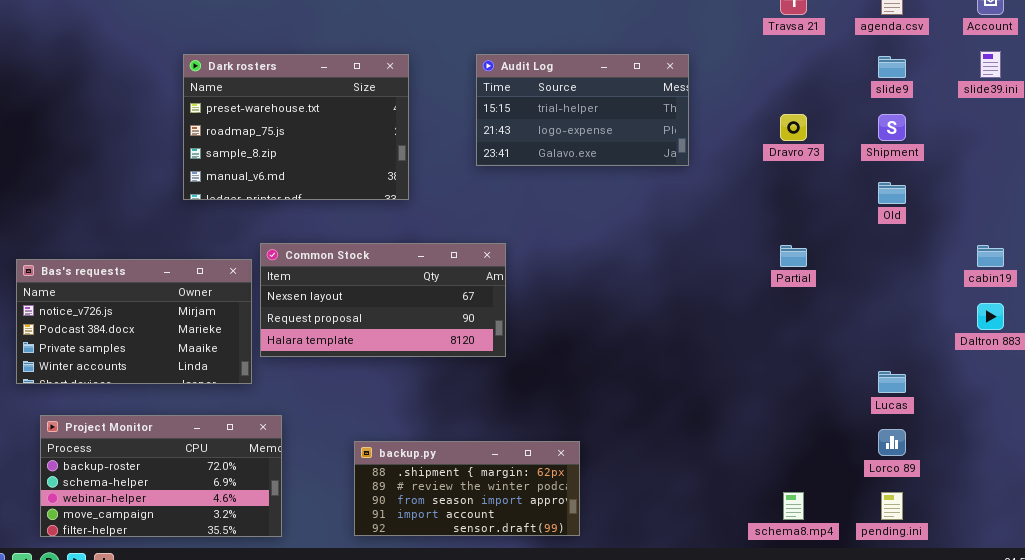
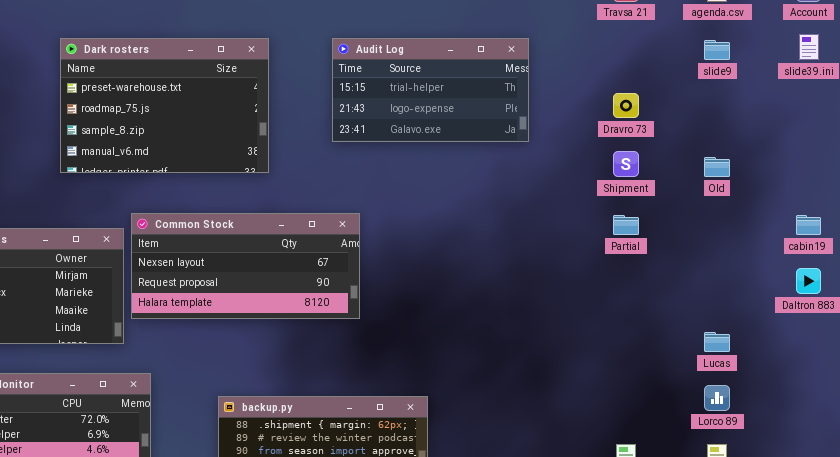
Shipment: [878,114,906,141] -> [613,151,639,177], moved

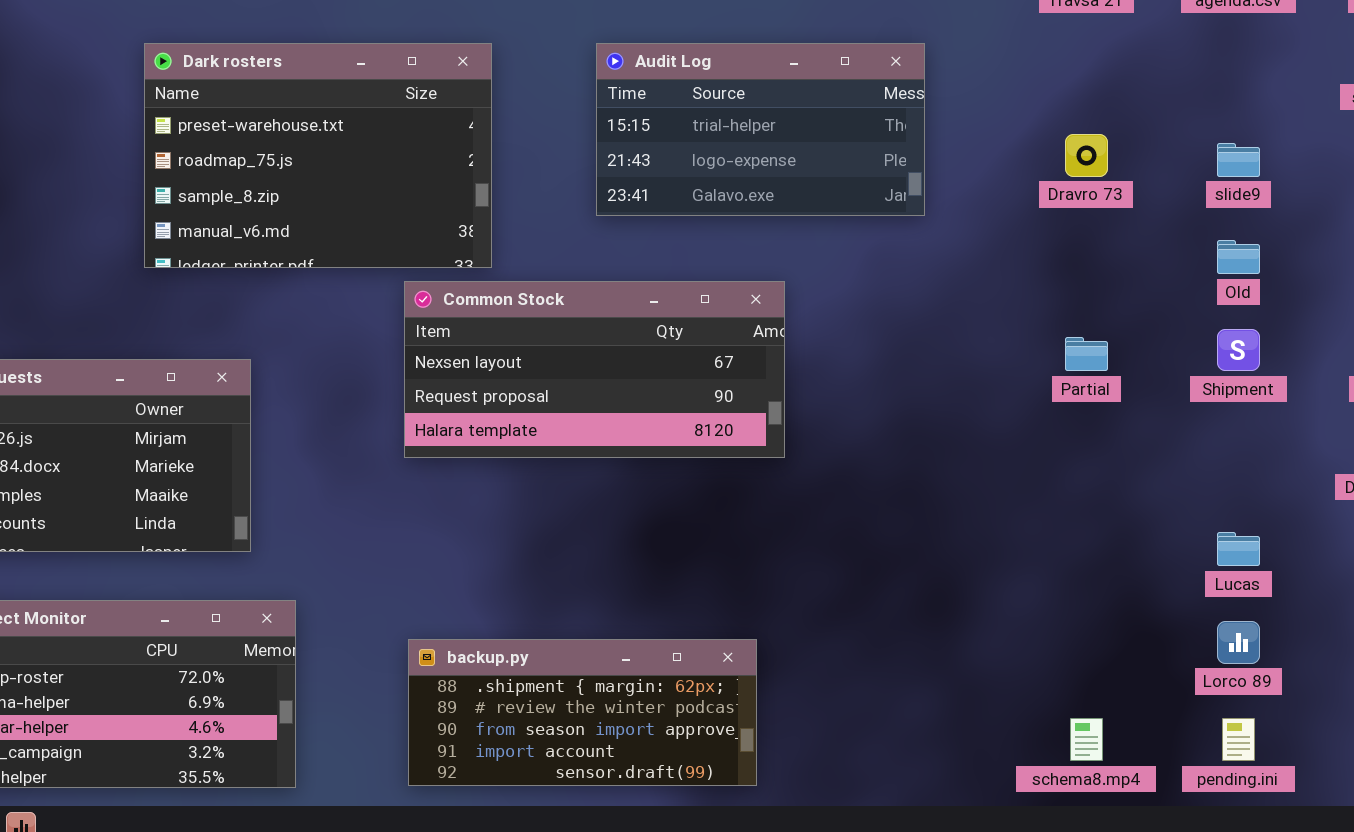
slide9: [704,40,730,60] -> [1217,143,1260,177], moved
Shipment: [613,151,639,177] -> [1217,329,1260,371], moved
Common Stock: [131,213,360,319] -> [404,281,785,458], moved

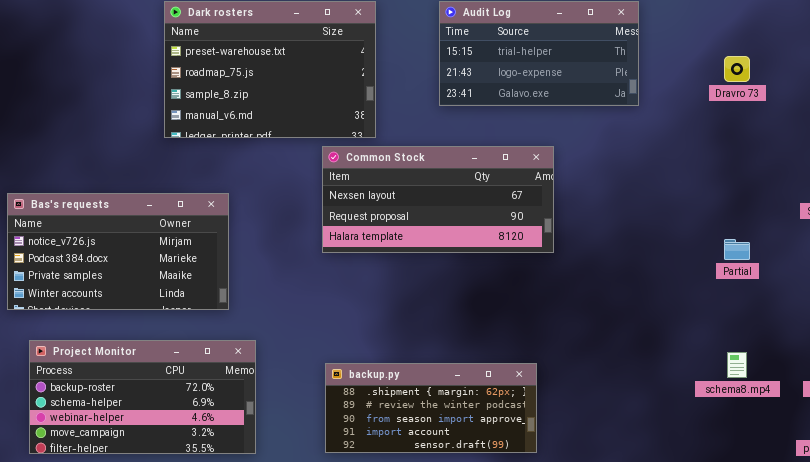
Partial: [1065,337,1108,371] -> [724,239,750,260], moved
schema8.mp4: [1070,718,1103,761] -> [727,352,747,378], moved

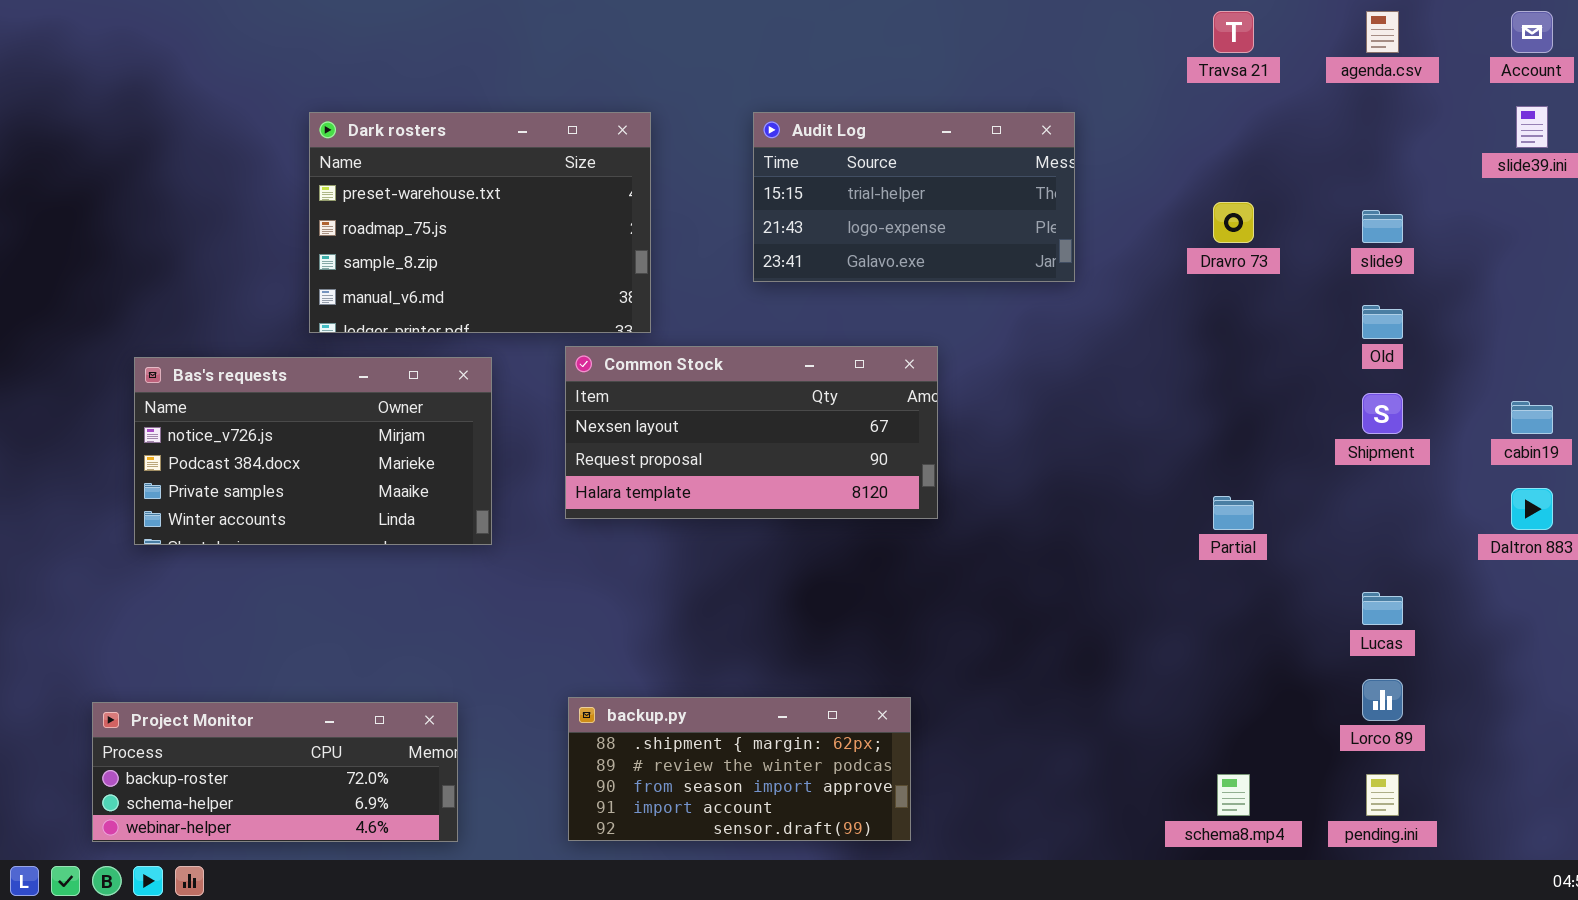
Bas's requests: [7,193,229,310] -> [134,357,492,545], moved
Project Monitor: [29,340,256,454] -> [92,702,458,842], resized
schema8.mp4: [727,352,747,378] -> [1217,774,1250,816], moved

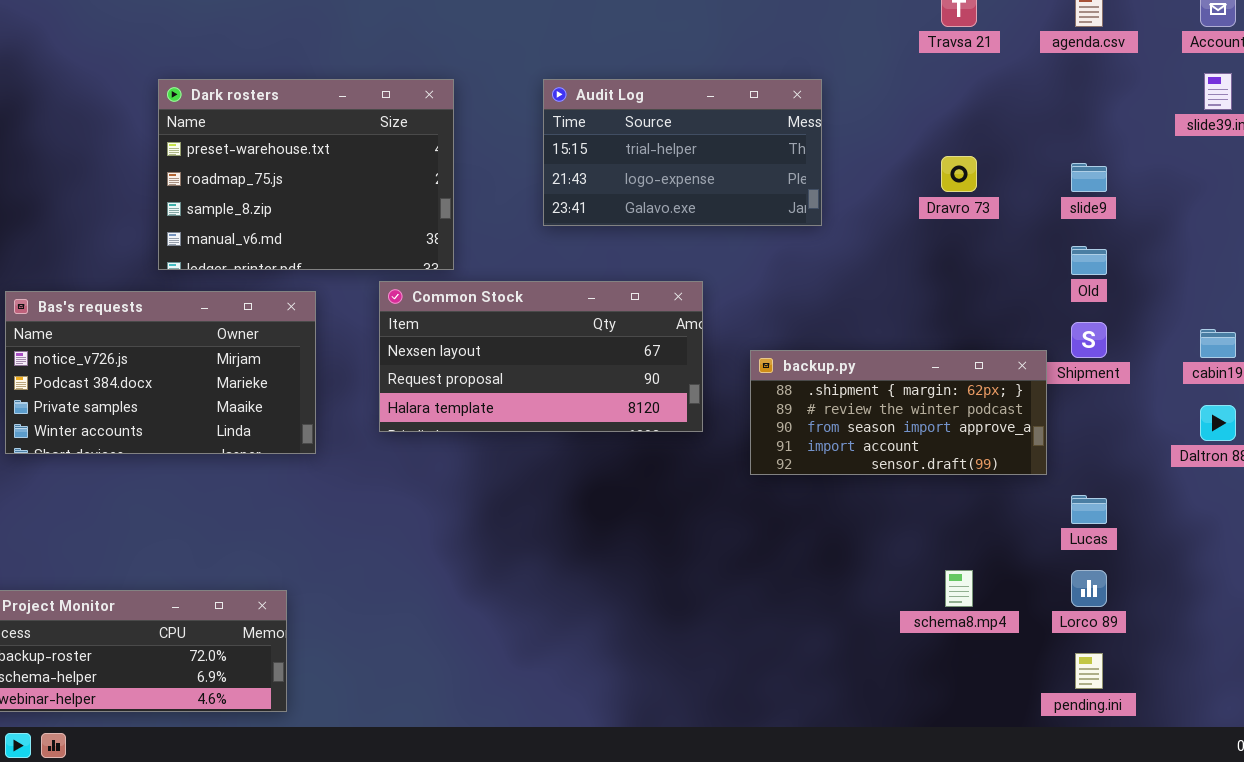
backup.py: [568,697,911,841] -> [750,350,1047,475], moved
schema8.mp4: [1217,774,1250,816] -> [945,570,973,607], moved

